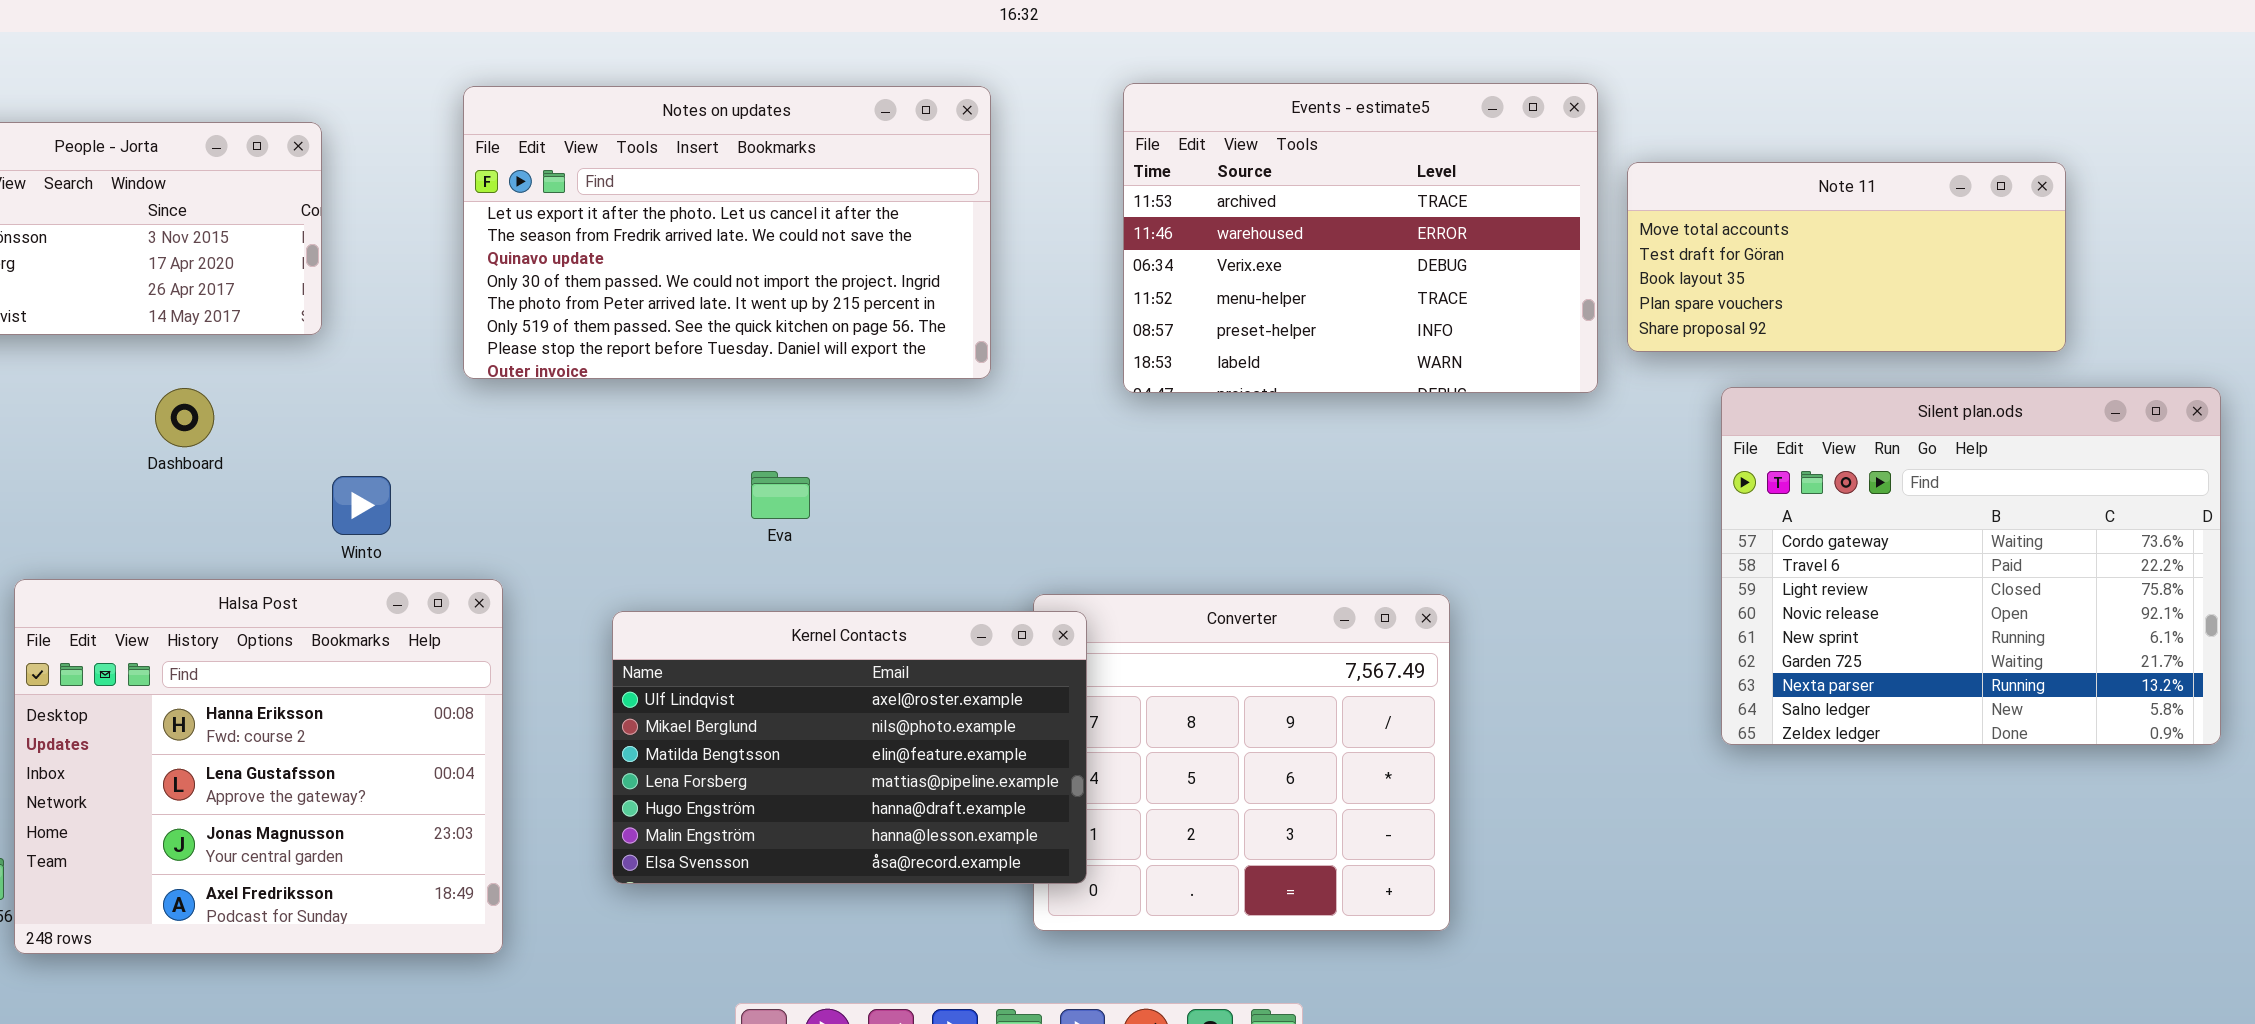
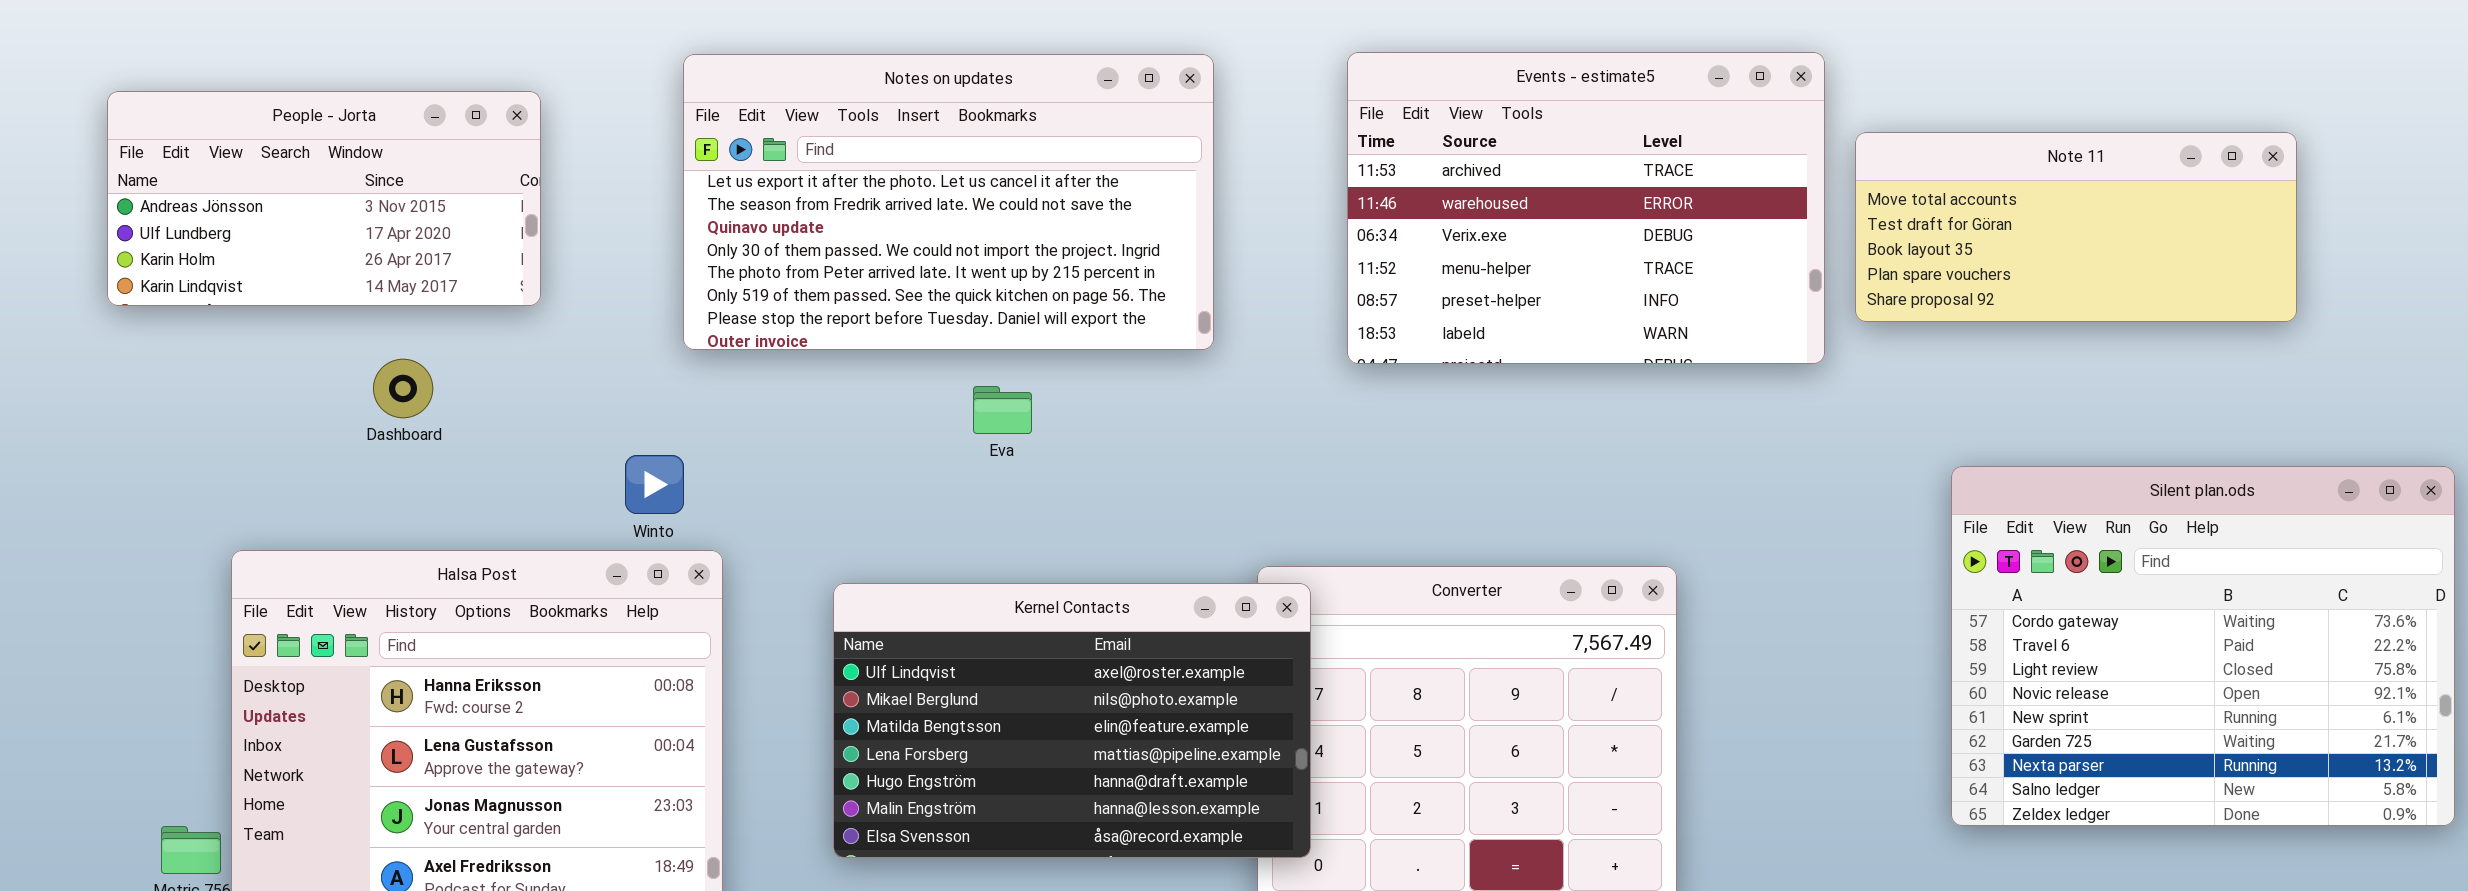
Silent plan.ods: [1721,387,2221,745] -> [1951,466,2455,826], moved
Eva: [751,471,810,519] -> [973,386,1032,434], moved
Winto: [332,476,391,535] -> [625,455,684,514], moved

